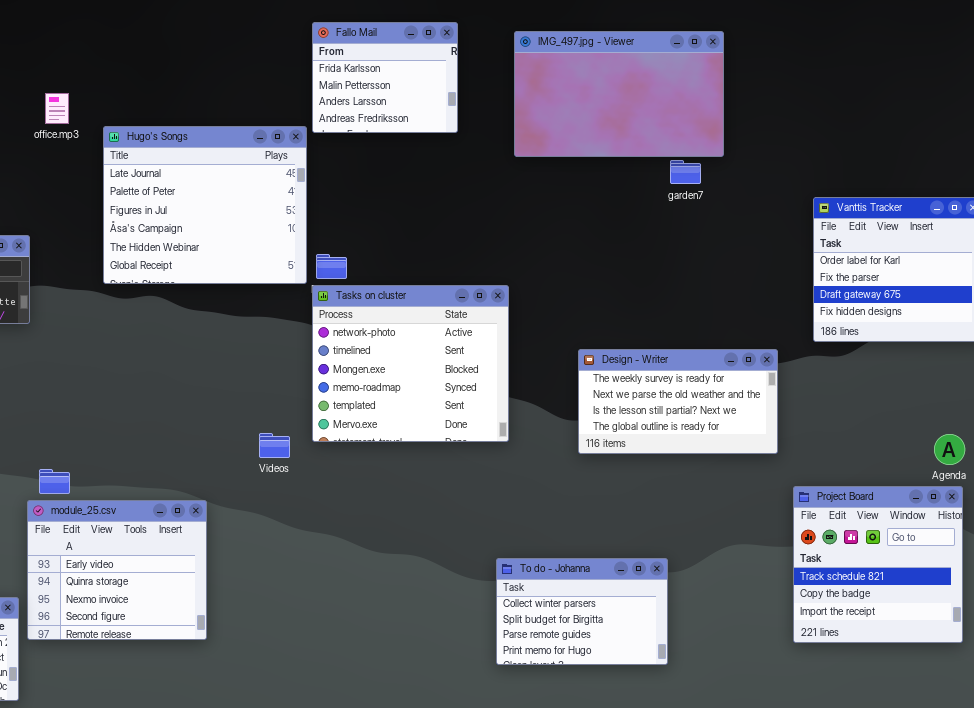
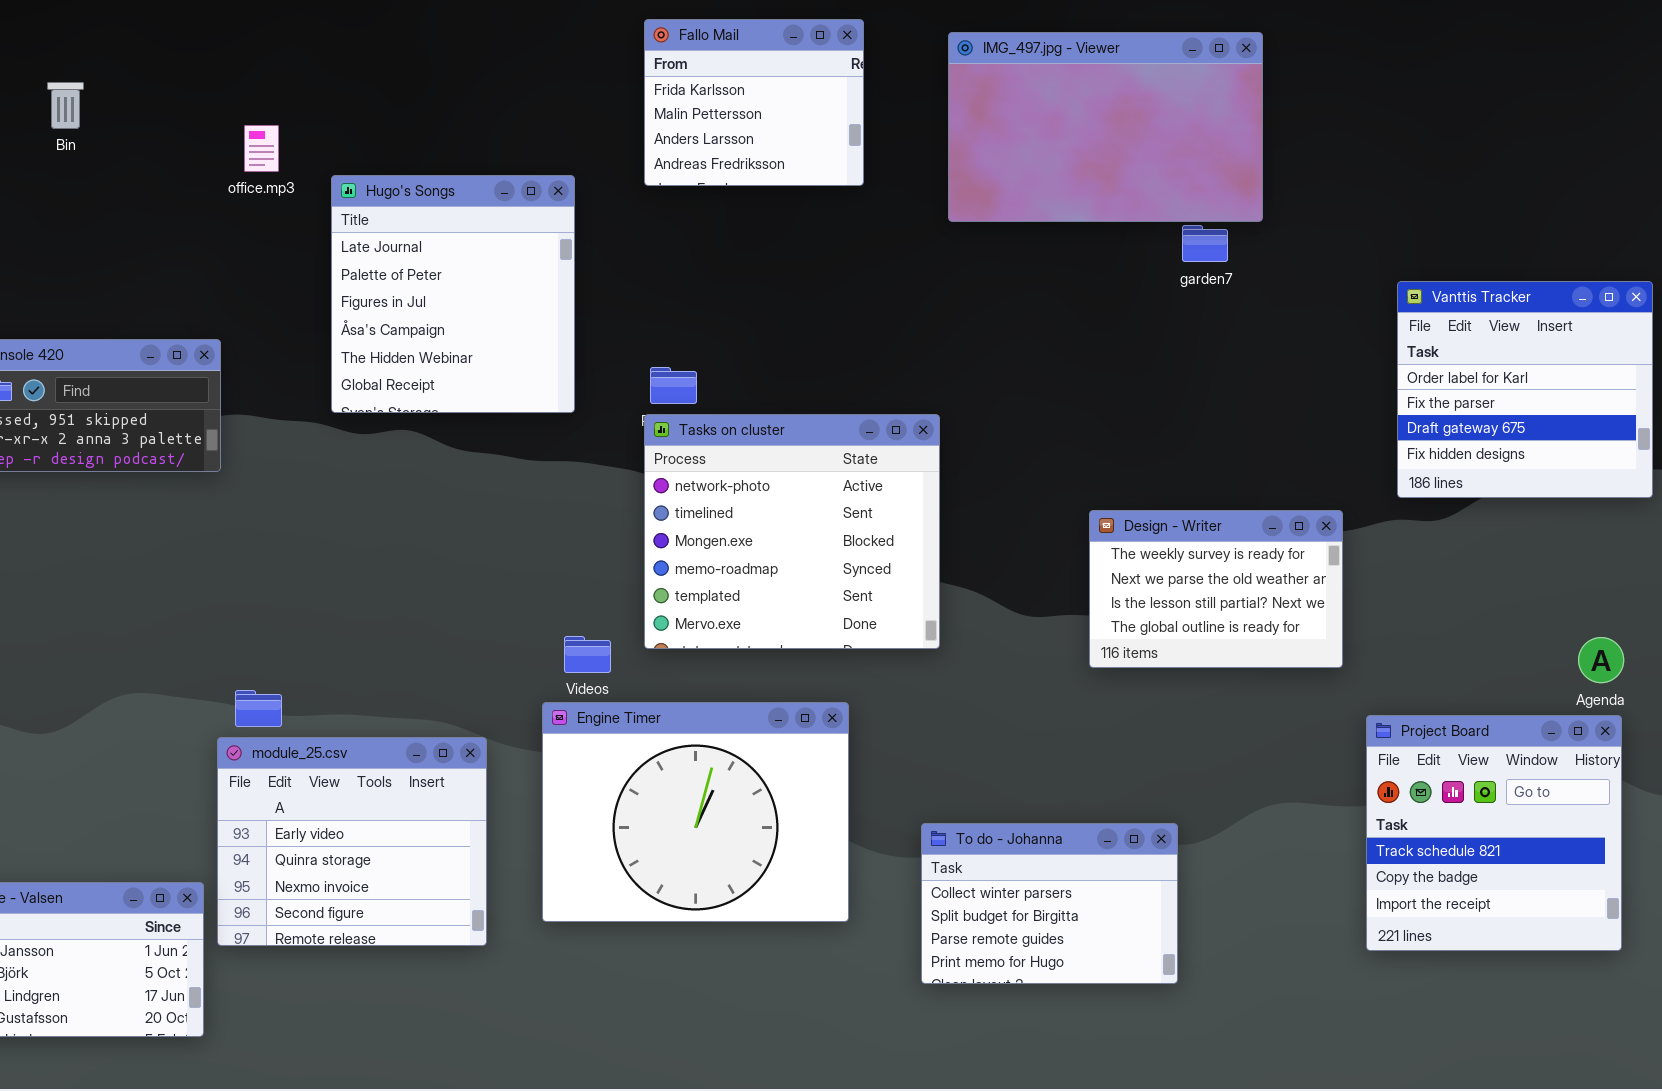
Hugo's Songs: [103,126,307,284] -> [331,175,575,413], resized
Design - Writer: [578,349,778,454] -> [1089,510,1343,668], resized
Engine Timer: none -> [542,702,849,922], opened

